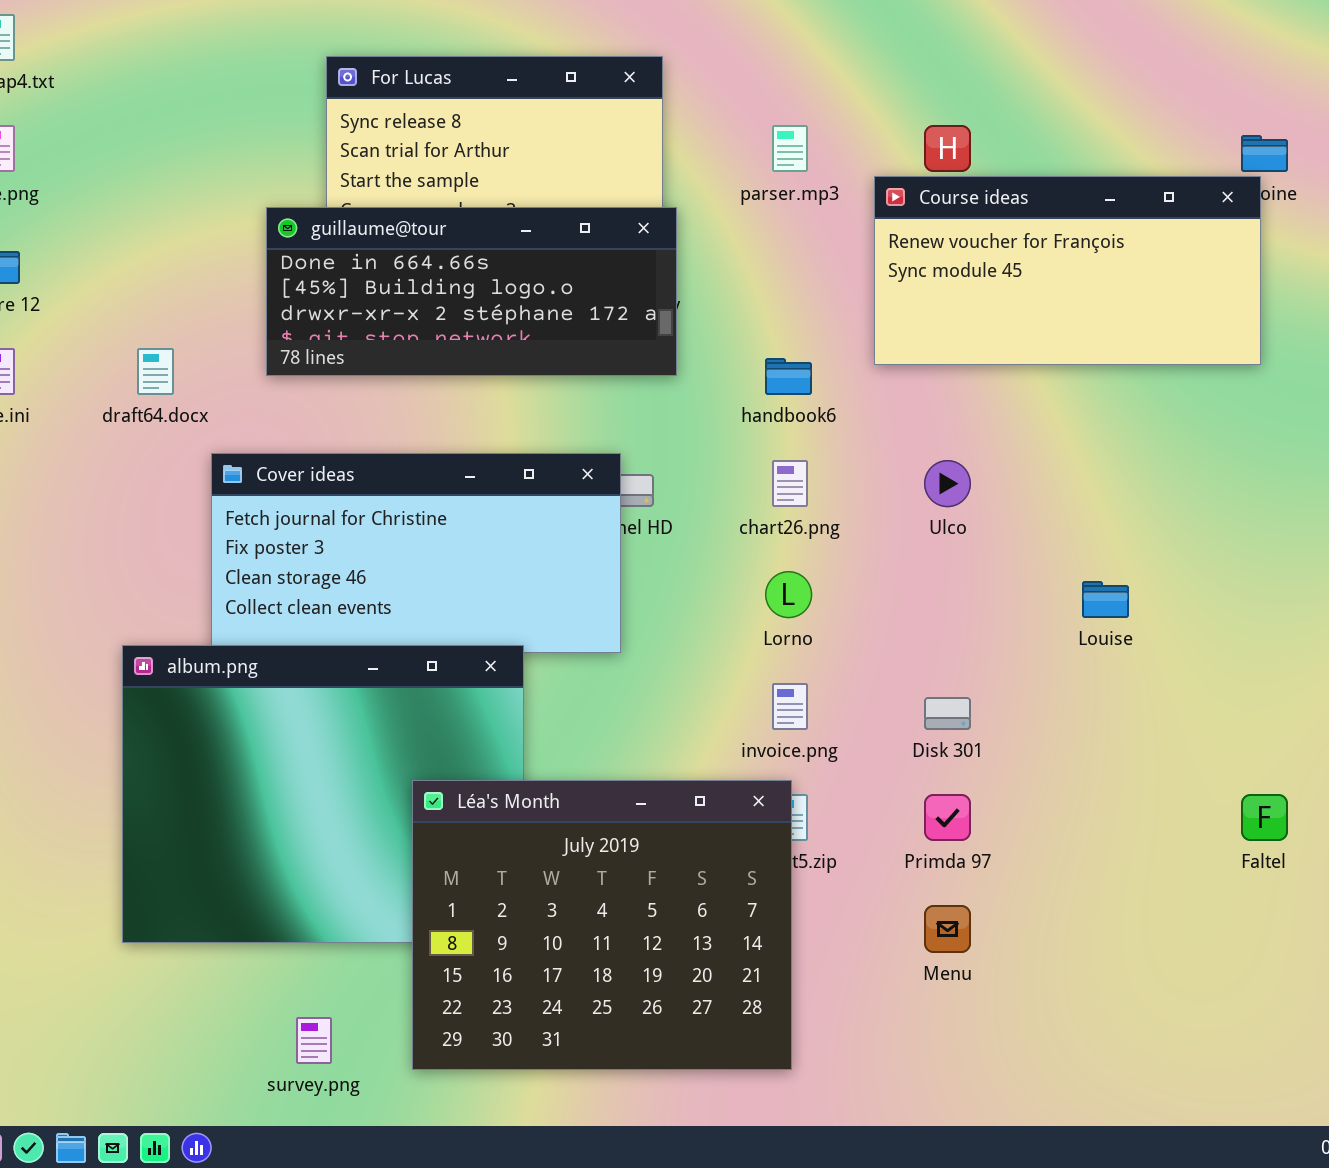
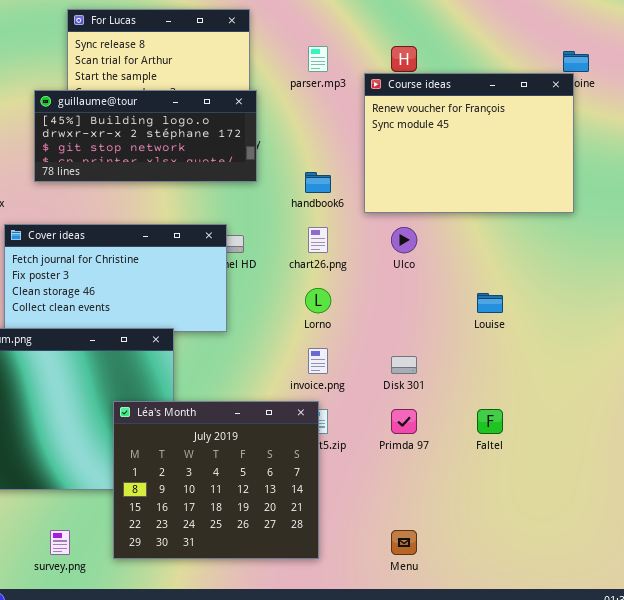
Course ideas: [874,176,1261,365] -> [364,73,574,213], resized
guillaume@tour: [266,207,677,376] -> [34,90,257,182], scrolled down 1 row
Faltel: [1241,794,1288,841] -> [477,409,503,434], moved
Menu: [924,905,971,953] -> [391,530,417,555], moved

